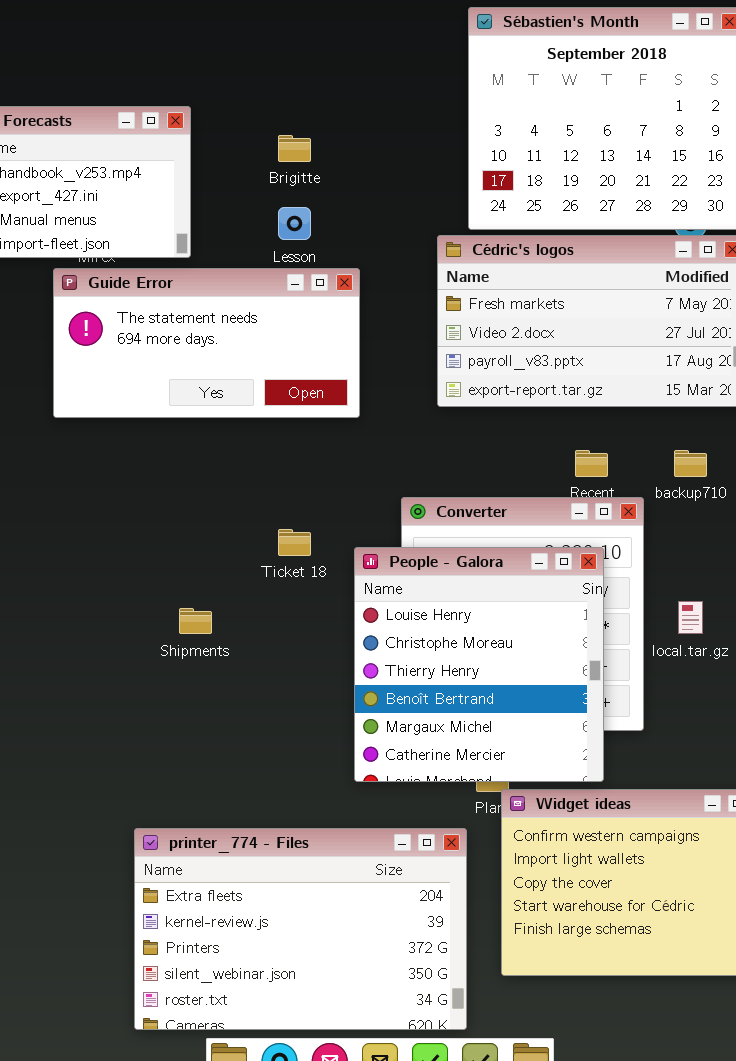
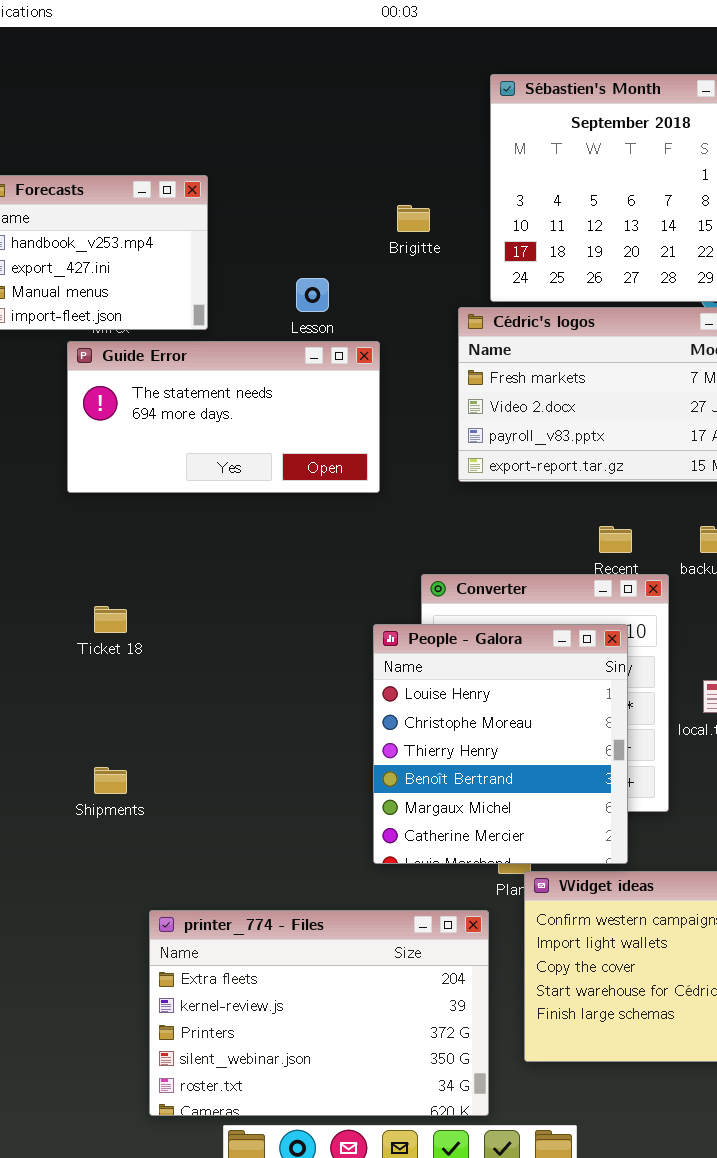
Brigitte: [278,135,311,162] -> [397,205,430,232], moved
Ticket 18: [278,529,311,556] -> [94,606,127,633], moved
Shipments: [179,608,212,634] -> [94,767,127,794], moved

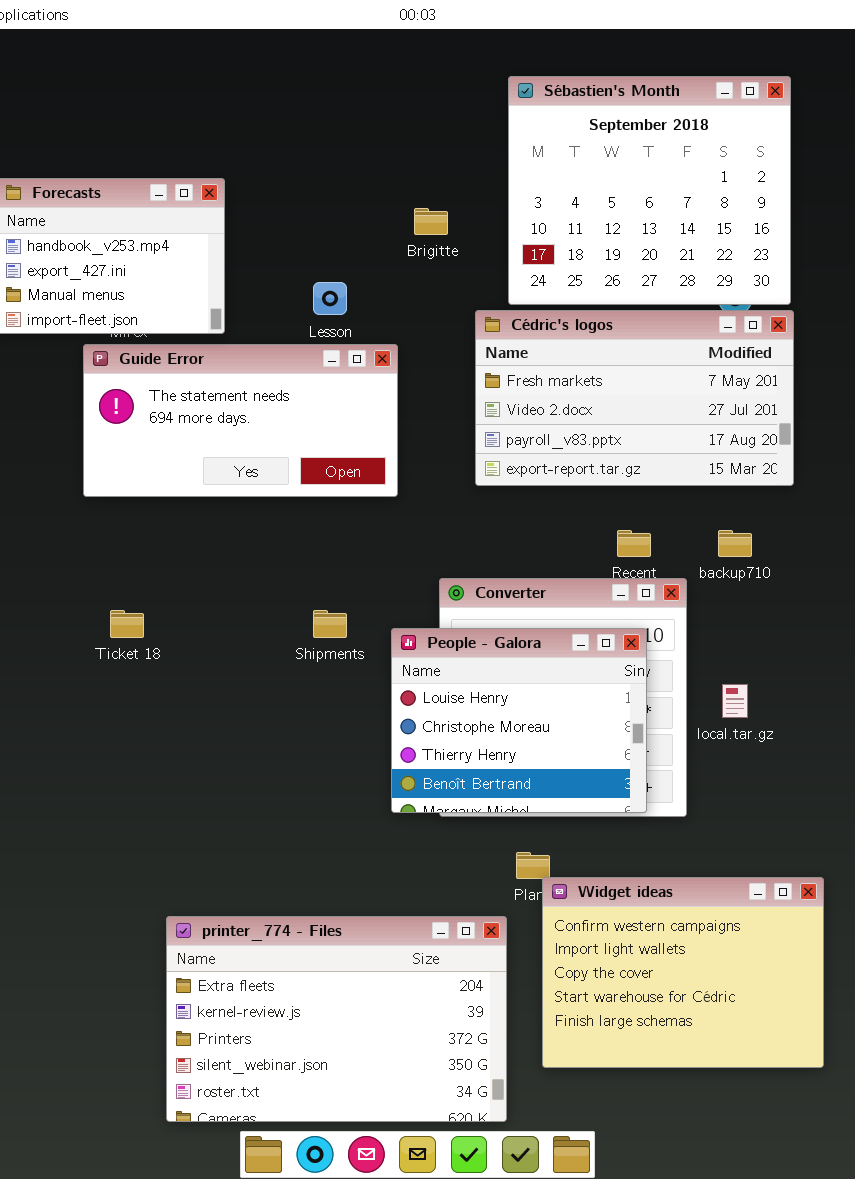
People - Galora: [373,624,628,864] -> [391,628,647,813], resized
Shipments: [94,767,127,794] -> [313,610,347,638], moved

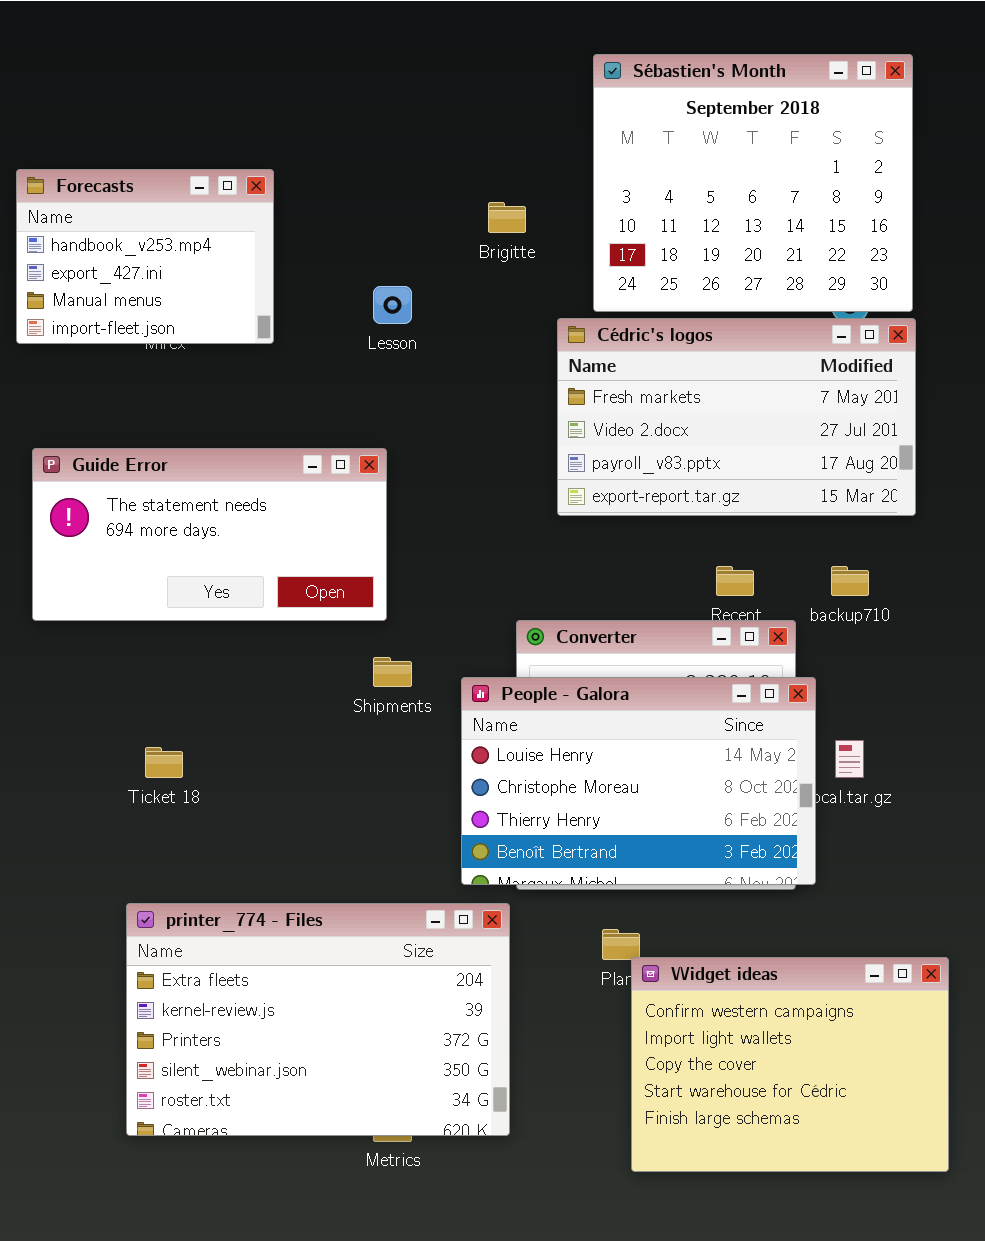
Guide Error: [83,344,398,497] -> [32,448,387,621], moved
Ticket 18: [110,610,144,638] -> [145,747,183,778], moved
People - Galora: [391,628,647,813] -> [461,677,816,885], resized
printer_774 - Files: [166,916,507,1122] -> [126,903,510,1136], moved

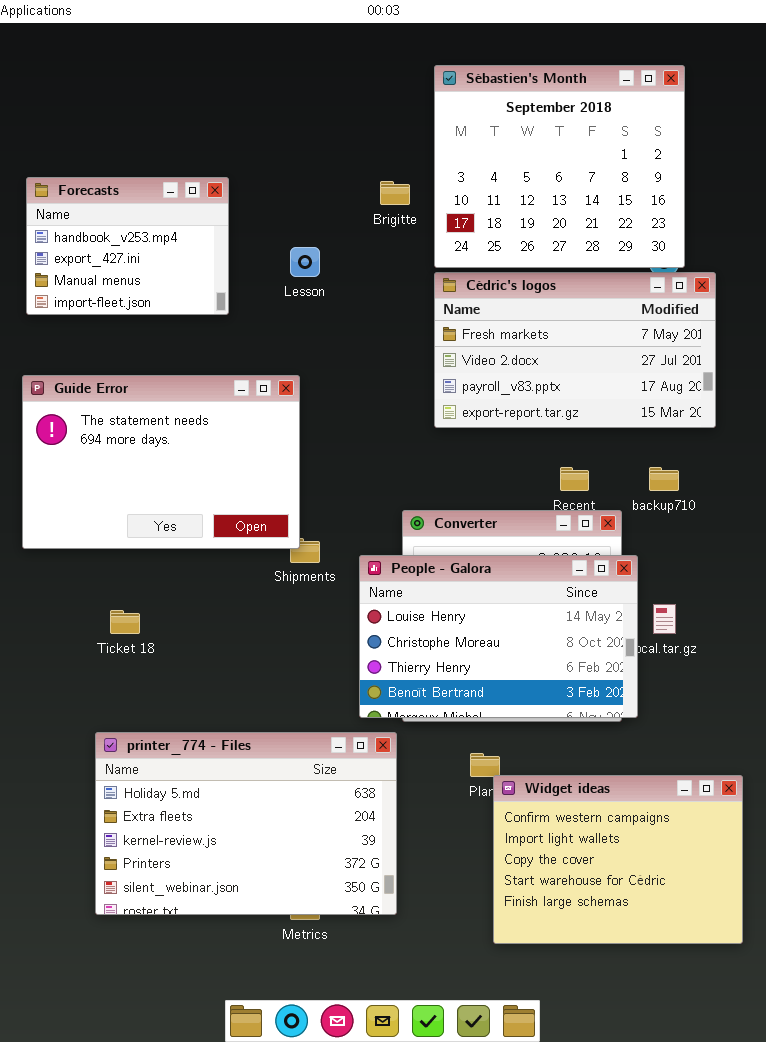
Sébastien's Month: [593,54,913,312] -> [434,65,685,268], moved
Forecasts: [16,169,274,344] -> [26,177,229,315], moved
Guide Error: [32,448,387,621] -> [22,375,300,549], resized
printer_774 - Files: [126,903,510,1136] -> [95,732,397,915], scrolled up 1 row

